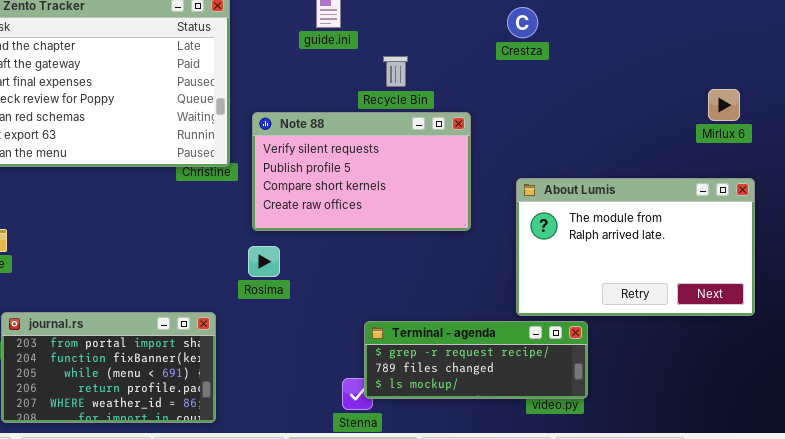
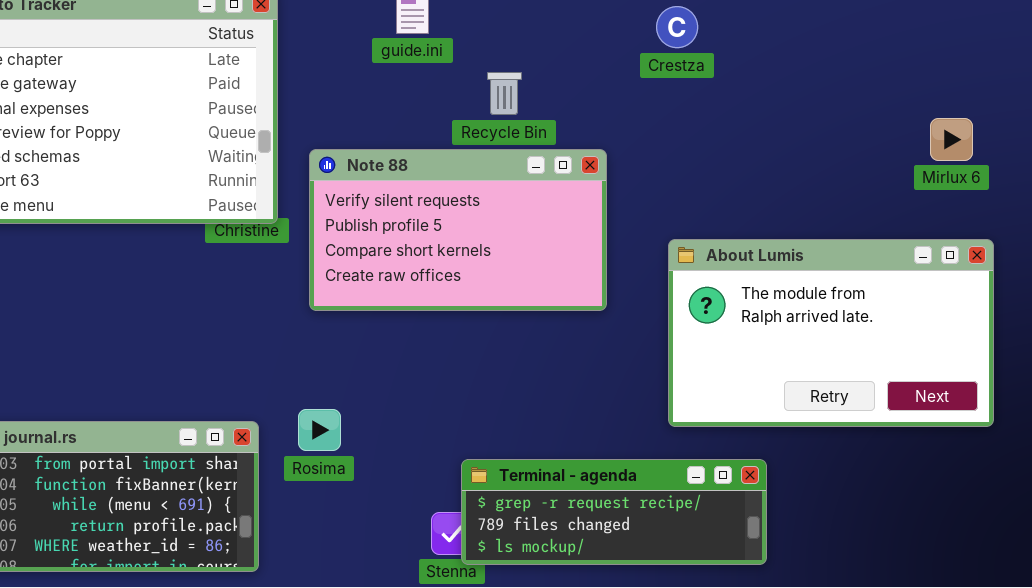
Rosima: [248,246,280,277] -> [298,409,341,451], moved
Terminal - agenda: [364,321,588,399] -> [461,459,767,565], moved

